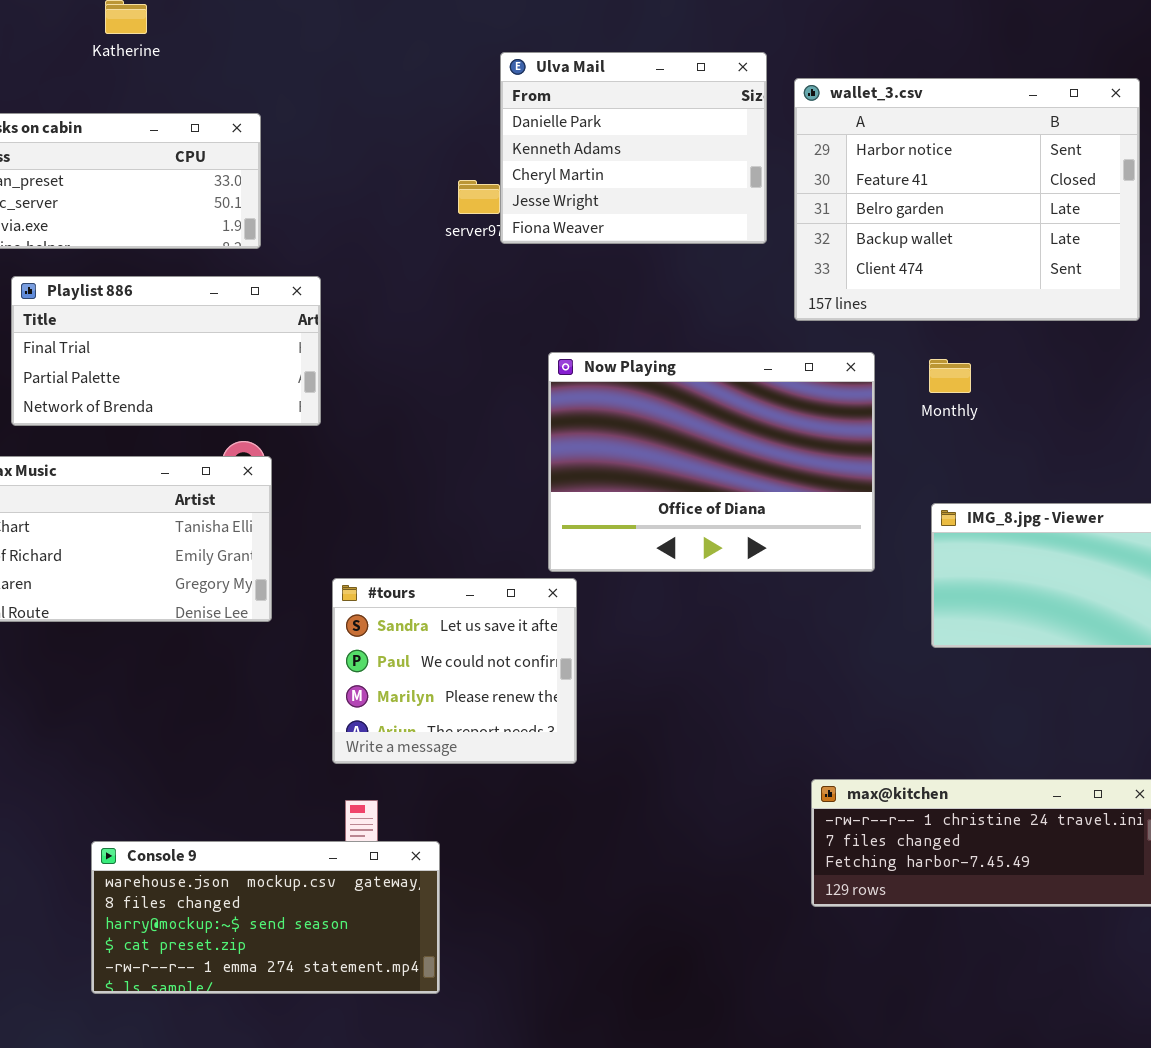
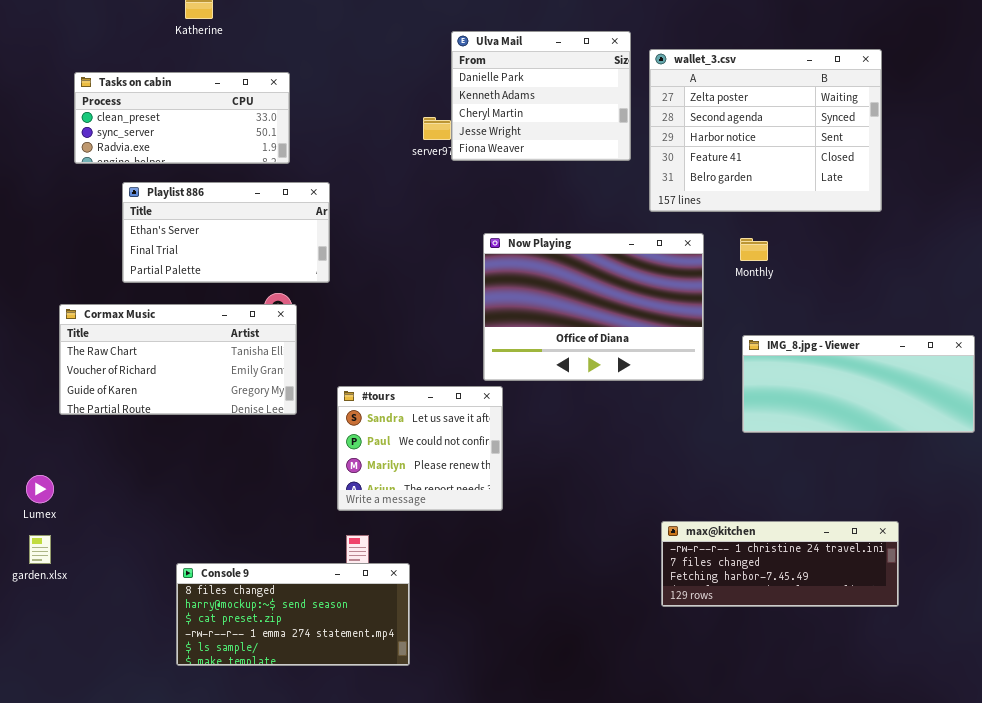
wallet_3.csv: [794,78,1140,321] -> [649,49,882,212], scrolled up 2 rows
Playlist 886: [11,276,321,426] -> [122,182,330,283], scrolled up 1 row
Console 9: [91,841,440,994] -> [176,563,410,666], scrolled down 1 row

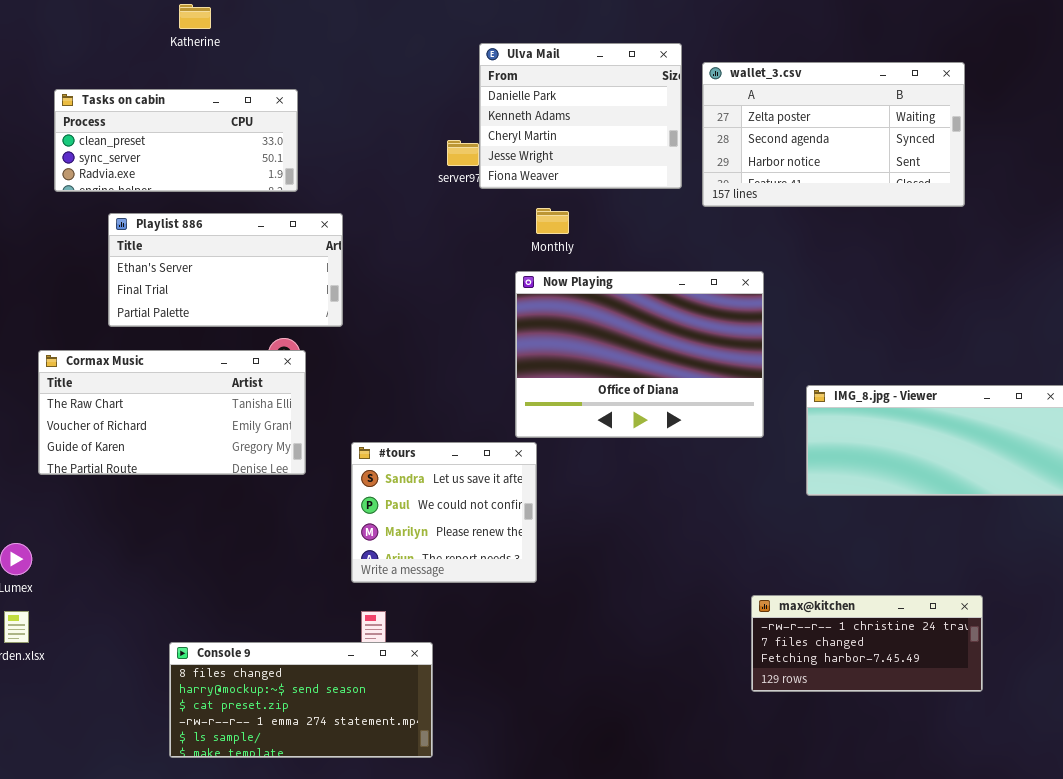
wallet_3.csv: [649,49,882,212] -> [702,62,965,207], resized
Monthly: [740,238,768,261] -> [536,208,569,234], moved
max@kitchen: [661,521,899,607] -> [751,595,983,692], resized

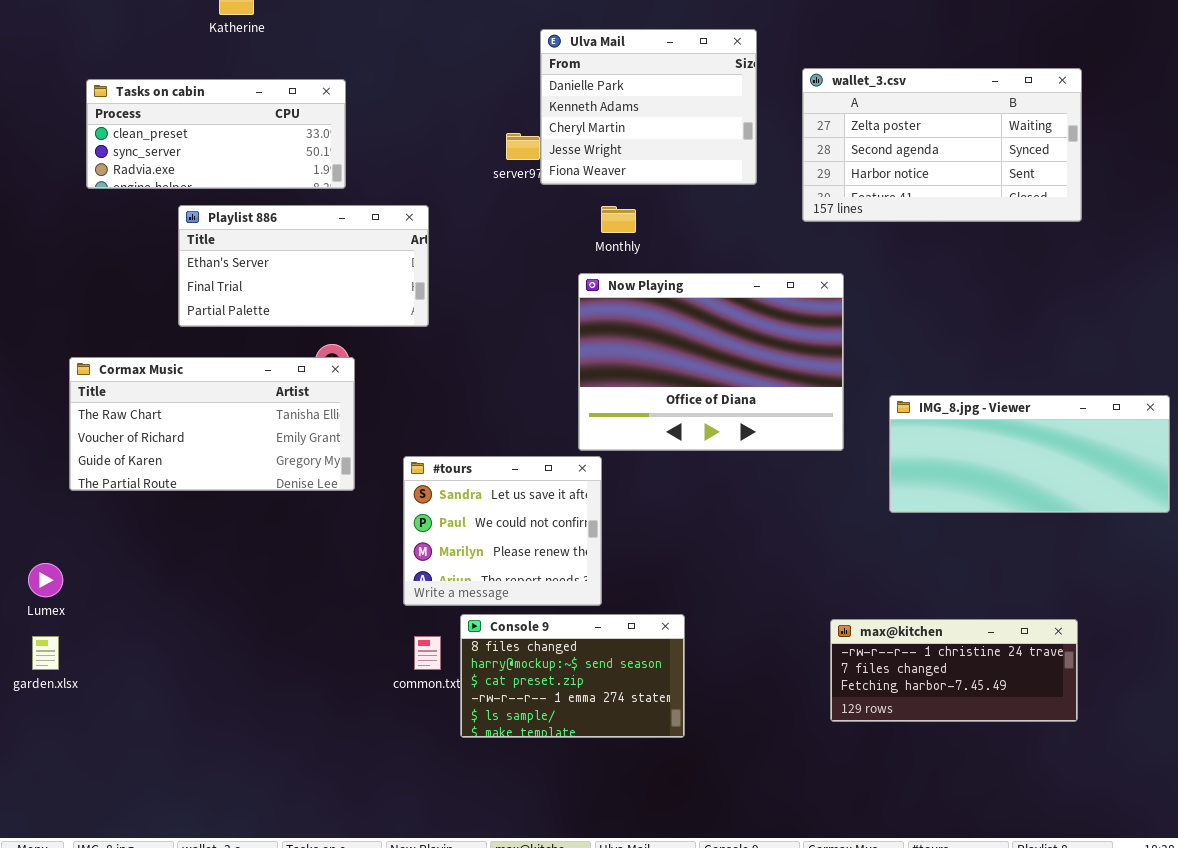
wallet_3.csv: [702,62,965,207] -> [802,68,1082,222], moved
Playlist 886: [108,213,343,327] -> [178,205,429,327], moved
Console 9: [169,642,433,758] -> [460,614,685,738], moved, resized

